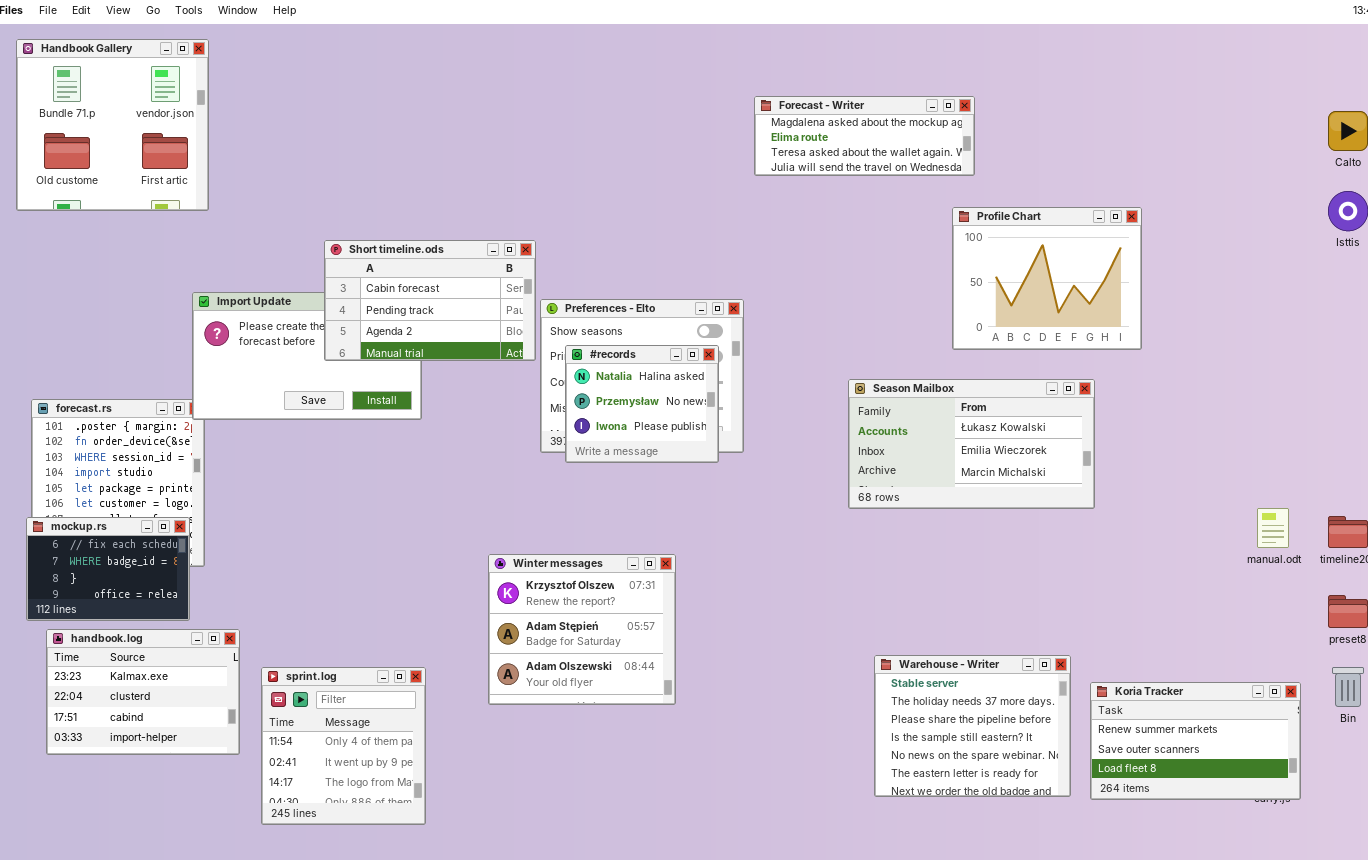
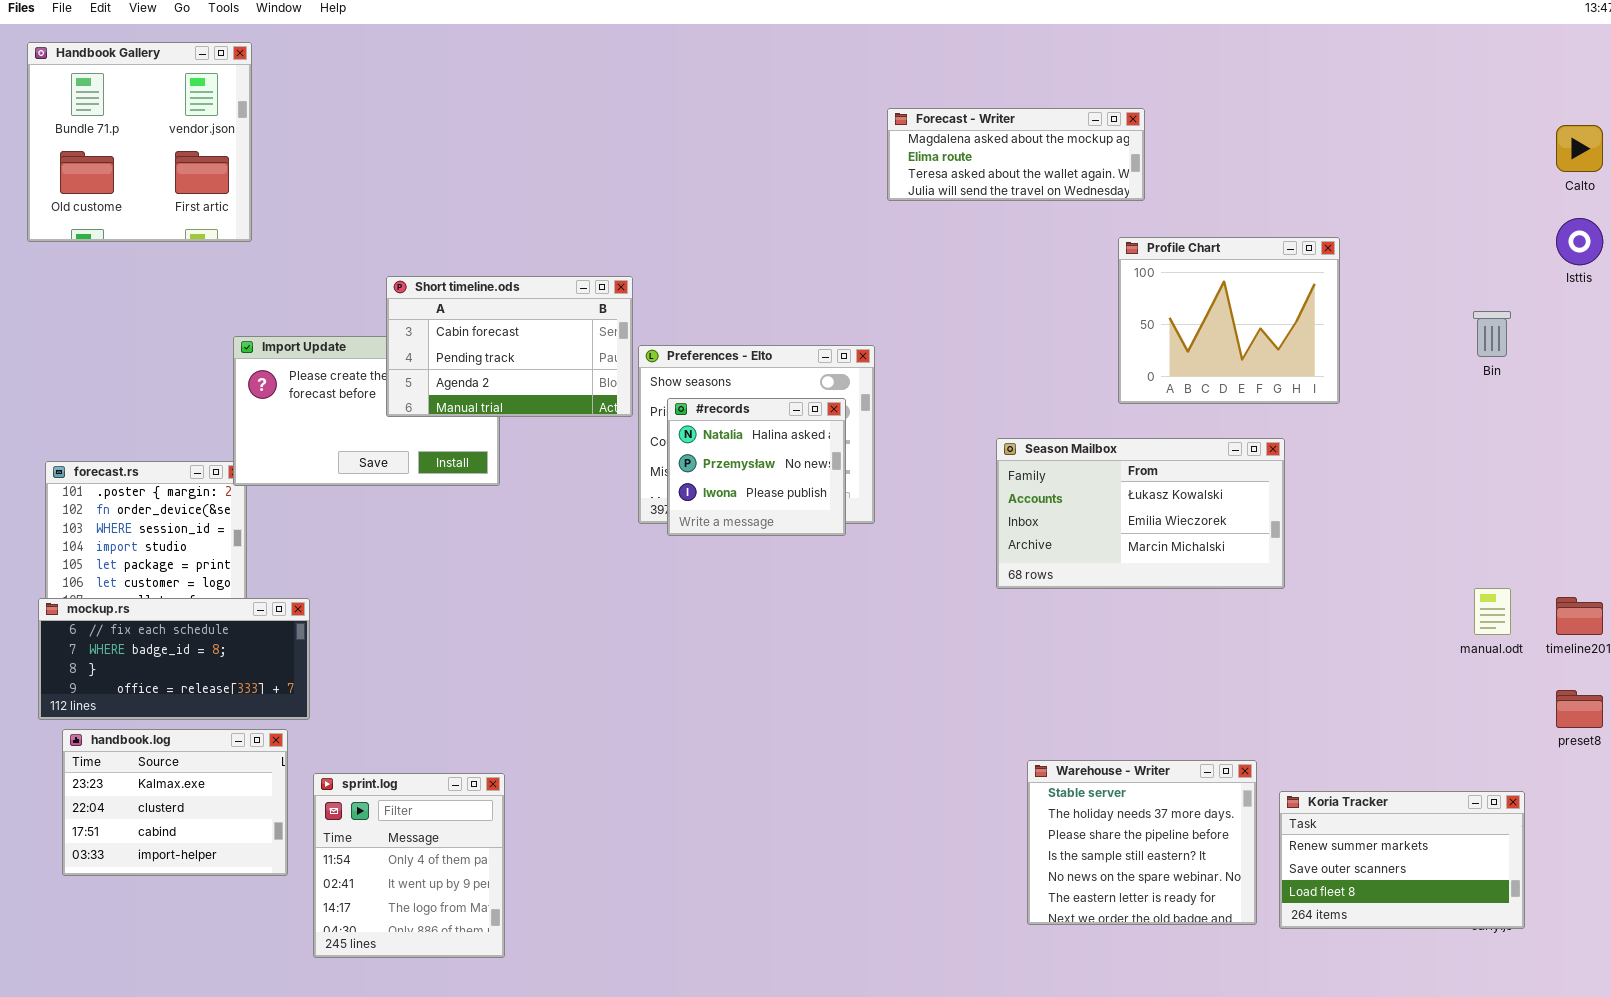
mockup.rs: [26,517,190,621] -> [38,598,310,720], resized
Winter messages: [488,554,676,705] -> none, closed
Bin: [1332,667,1364,707] -> [1473,311,1511,357], moved

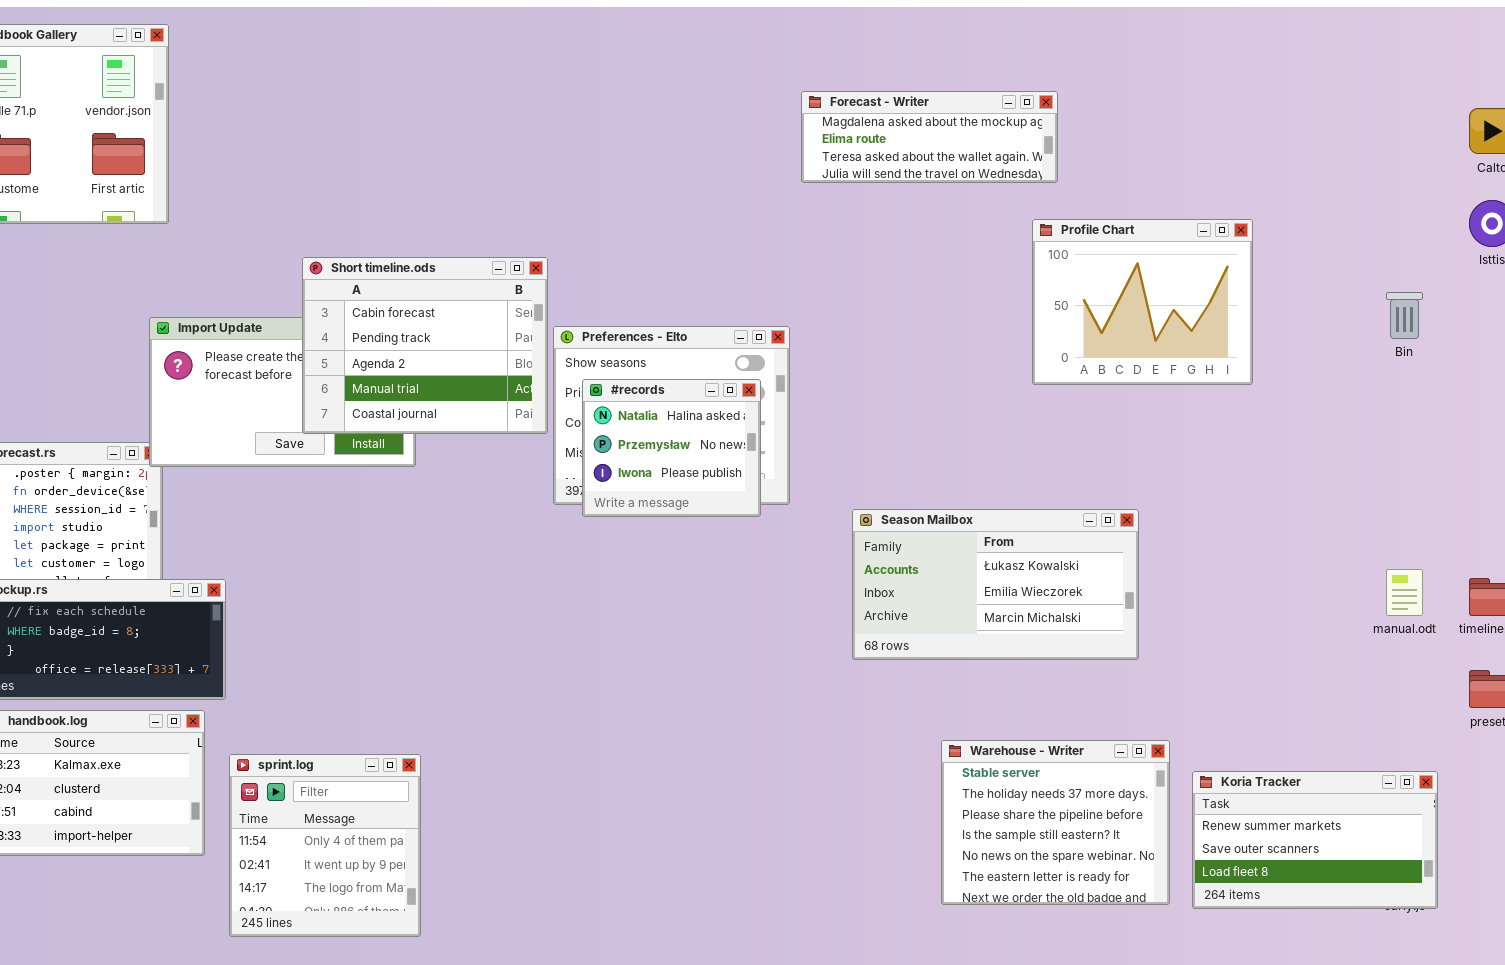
Short timeline.ods: [386,276,633,417] -> [302,257,548,434], resized
Season Mailbox: [996,438,1285,589] -> [852,509,1139,660], moved

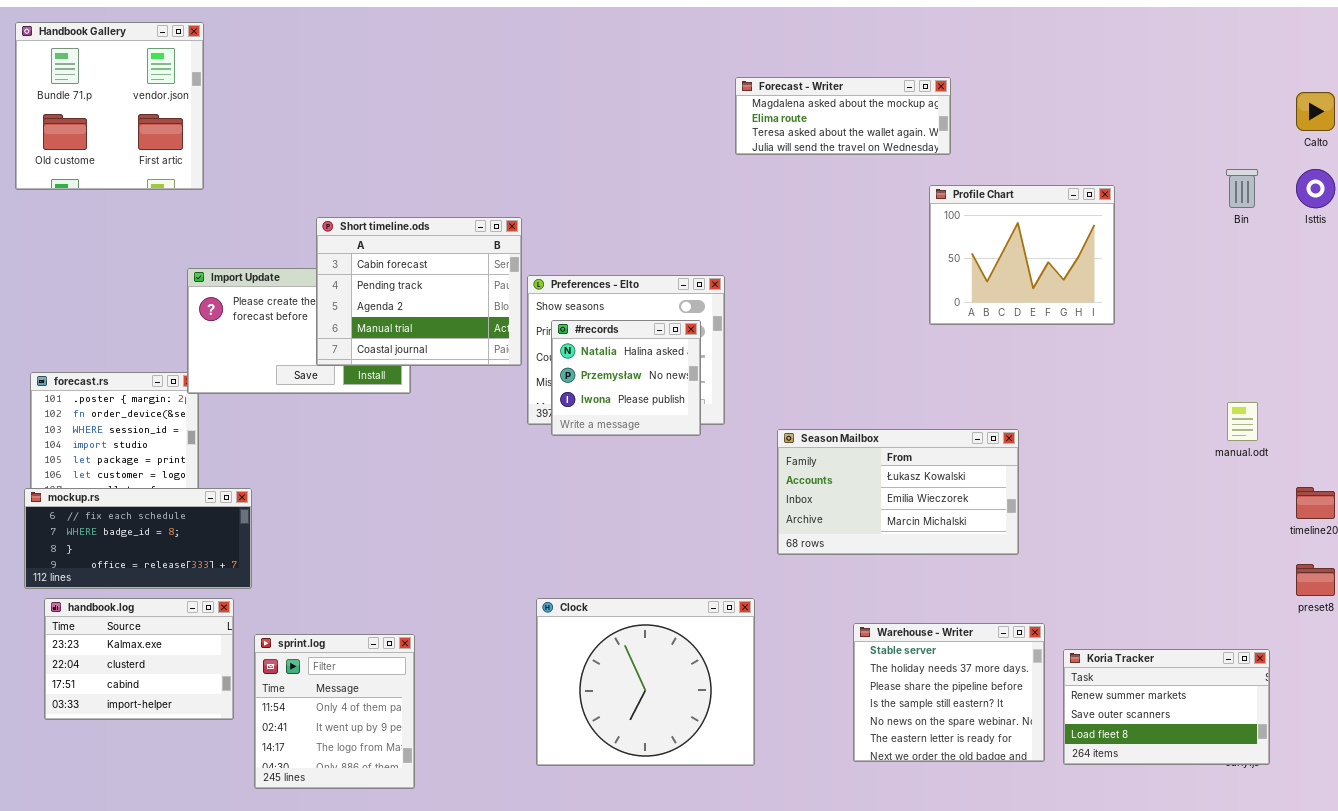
Bin: [1386,292,1423,339] -> [1226,169,1258,208], moved
manual.odt: [1386,569,1423,616] -> [1227,402,1258,441], moved
Clock: none -> [536,598,755,766], opened

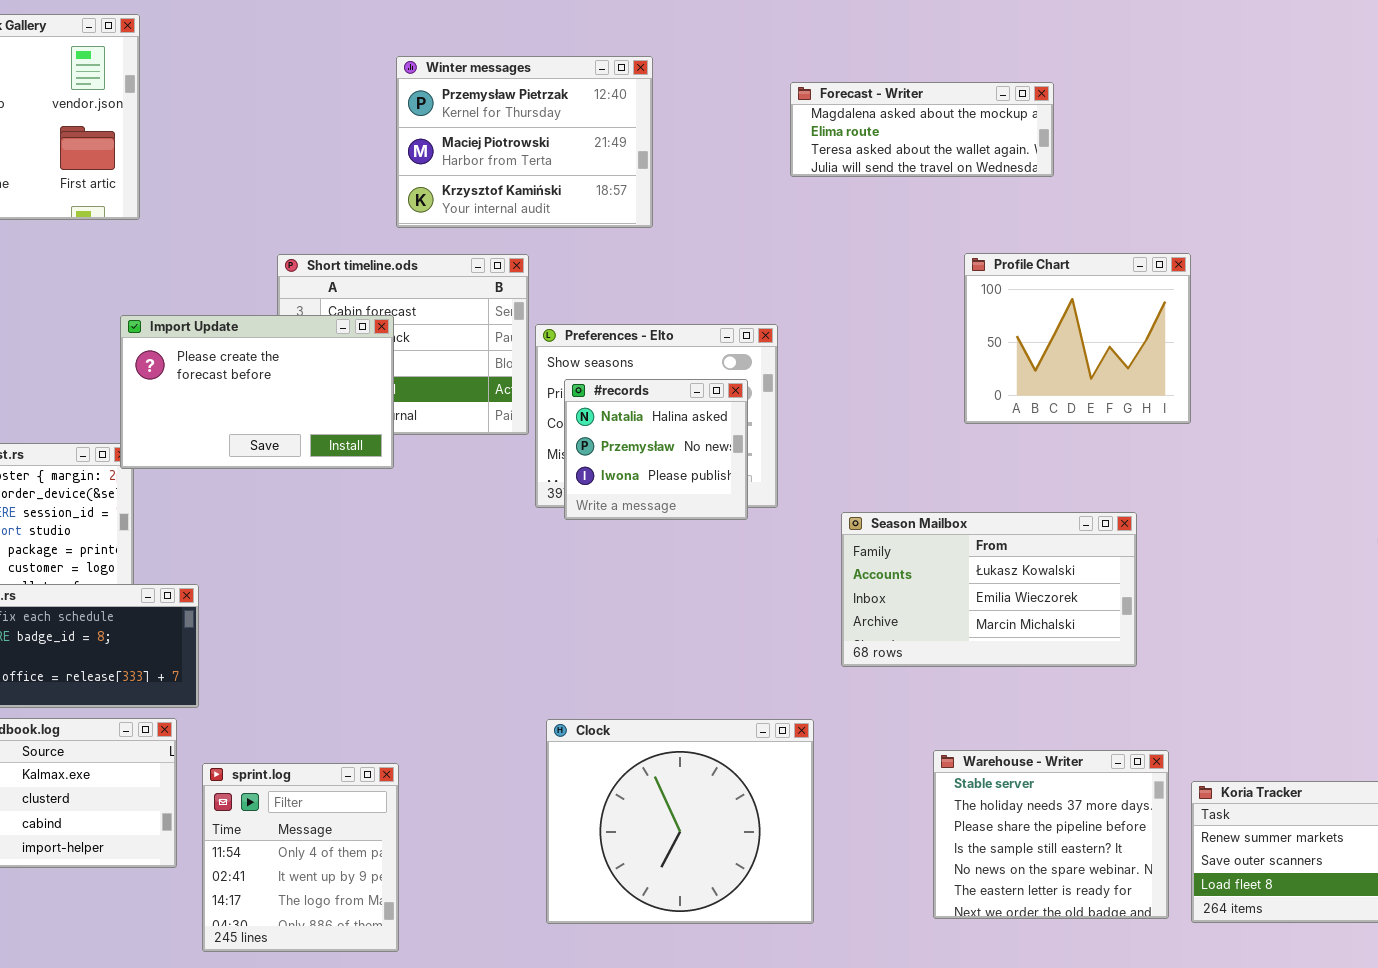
Winter messages: none -> [396,56,653,228], opened
Profile Chart: [929,185,1115,325] -> [964,253,1191,424], moved
Import Update: [187,268,411,394] -> [120,315,394,469], raised

